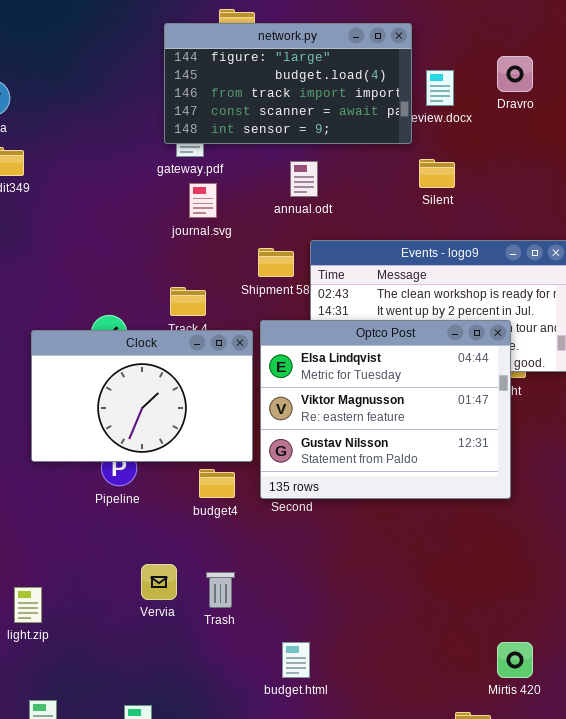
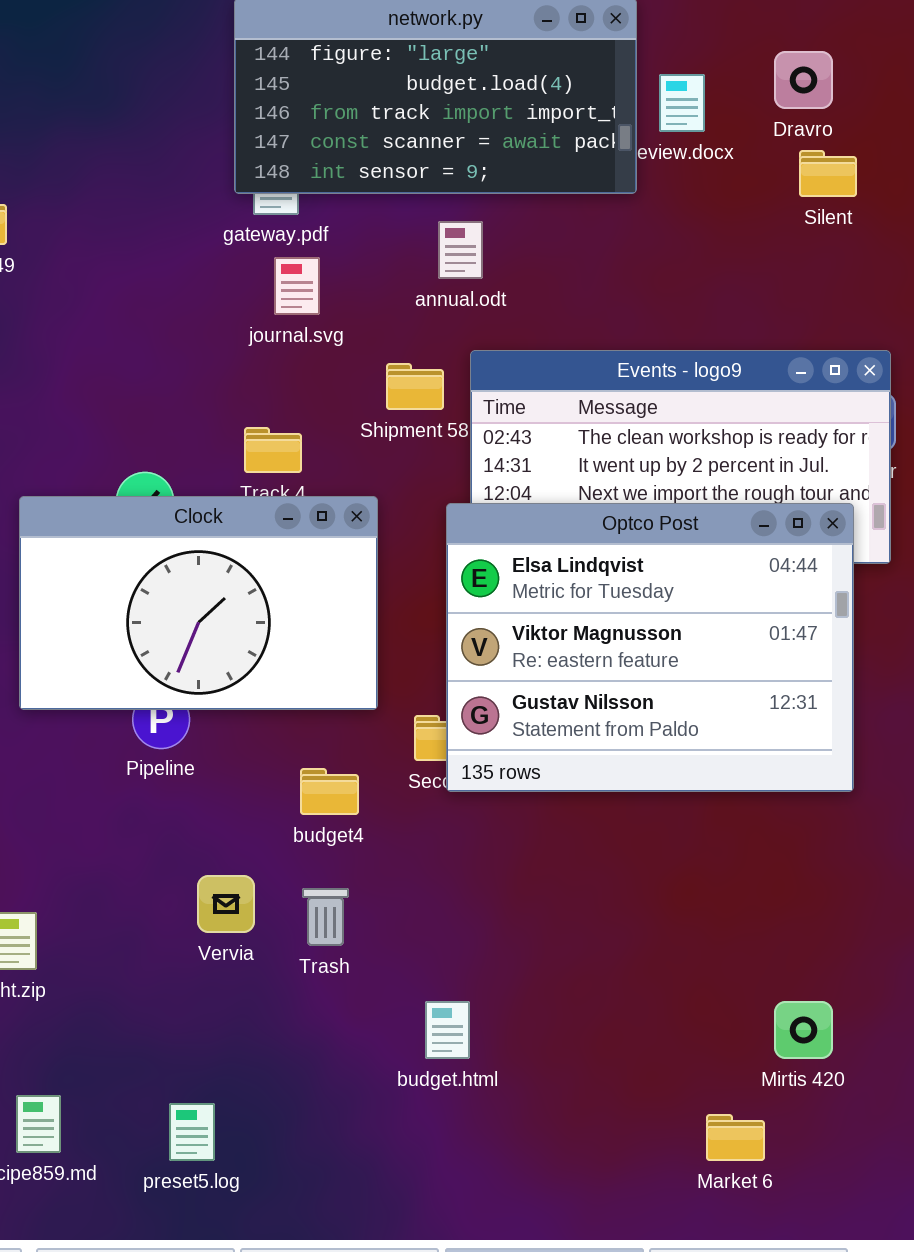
Silent: [419,159,455,188] -> [799,150,857,197], moved
Optco Post: [260,320,511,499] -> [446,503,854,792], moved
budget4: [199,469,235,498] -> [300,768,359,815], moved

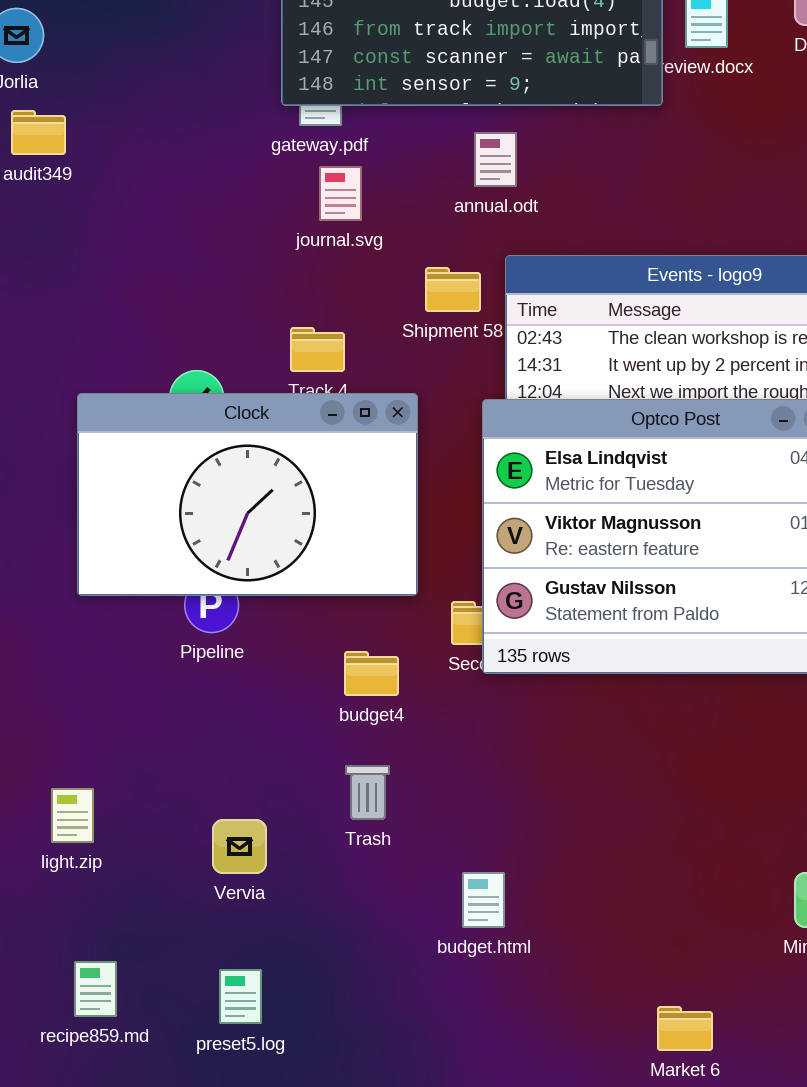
Vervia: [197,875,255,933] -> [212,819,267,874], moved
Market 6: [706,1114,765,1161] -> [657,1006,713,1051], moved

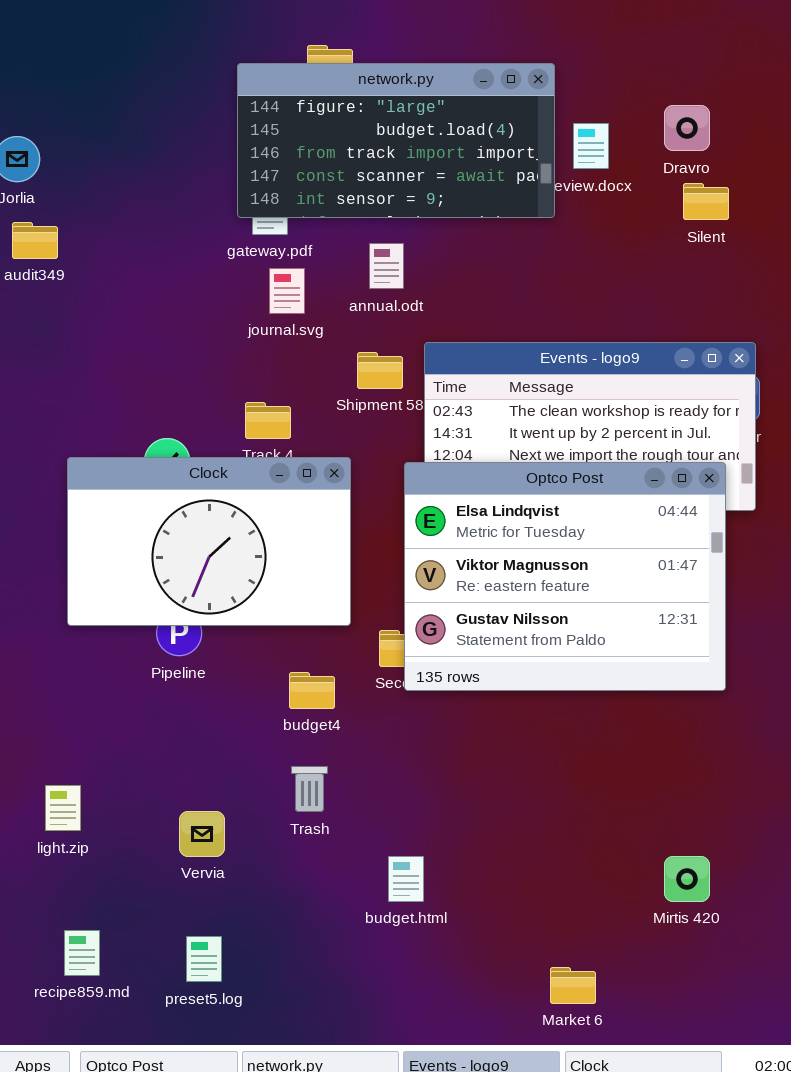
annual.odt: [474,132,517,187] -> [369,243,404,289], moved

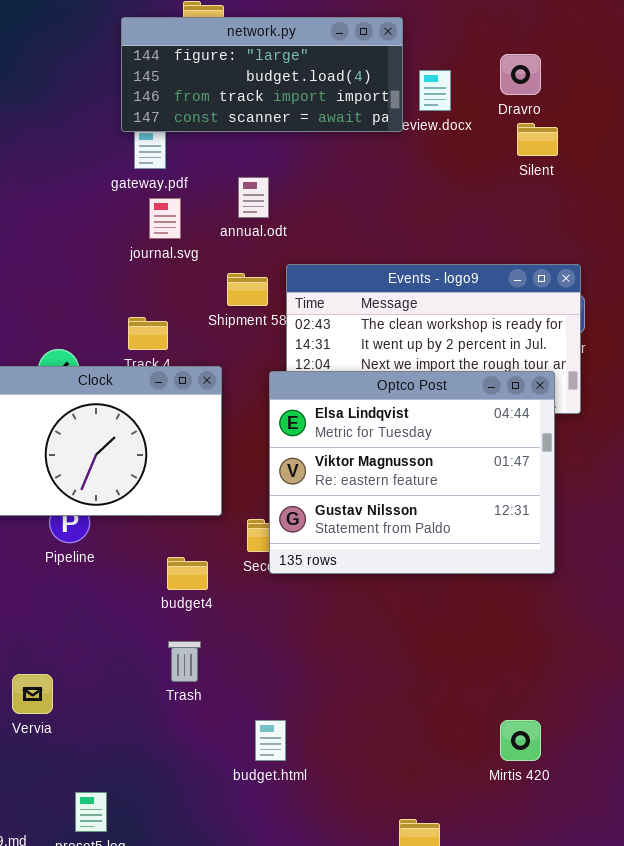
network.py: [237,63,555,218] -> [121,17,403,132], resized
Vervia: [179,811,225,857] -> [12,674,53,714], moved

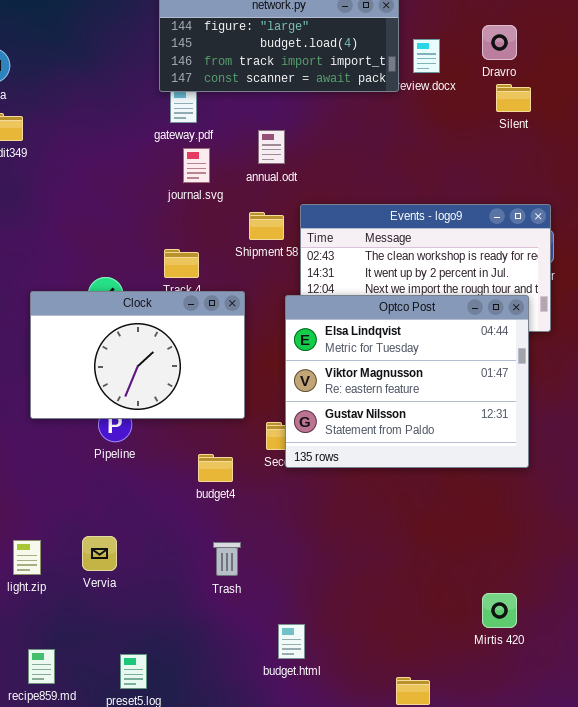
Trash: [168,641,201,682] -> [213,542,241,576], moved
Vervia: [12,674,53,714] -> [82,536,117,571], moved
budget.html: [255,720,286,761] -> [278,624,305,659], moved

